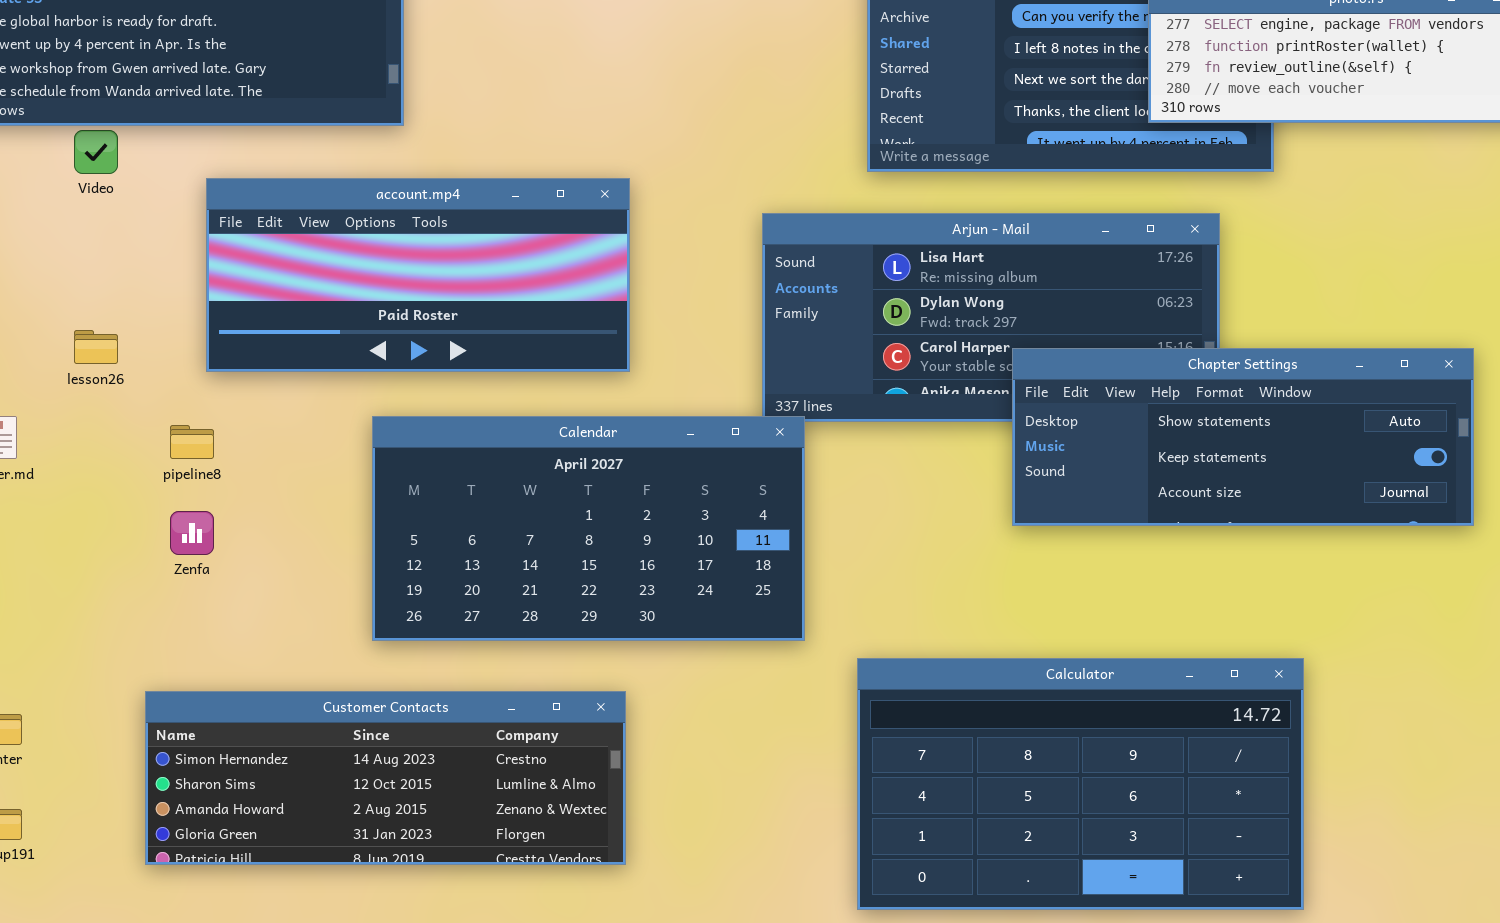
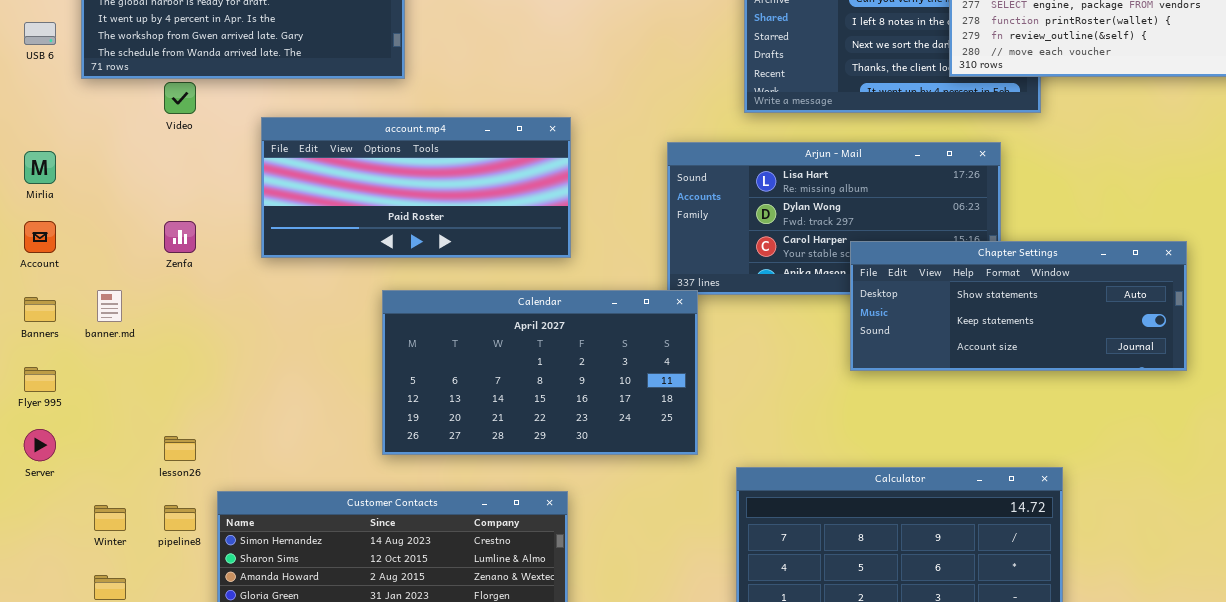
lesson26: [74,330,118,364] -> [164,436,196,461], moved
pipeline8: [170,425,214,459] -> [164,505,196,531], moved
Zenfa: [170,511,214,555] -> [164,221,196,253], moved

